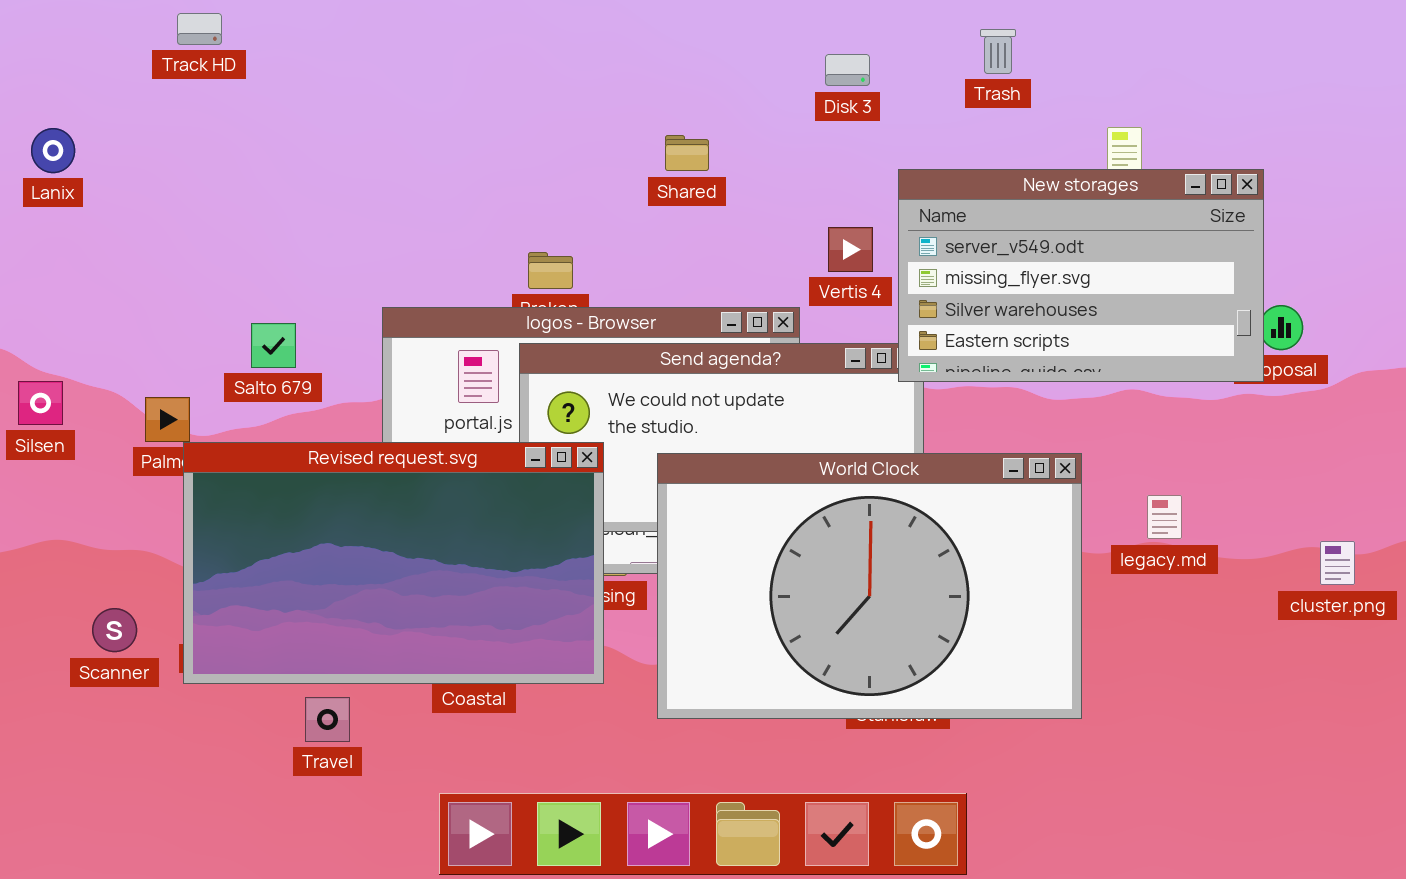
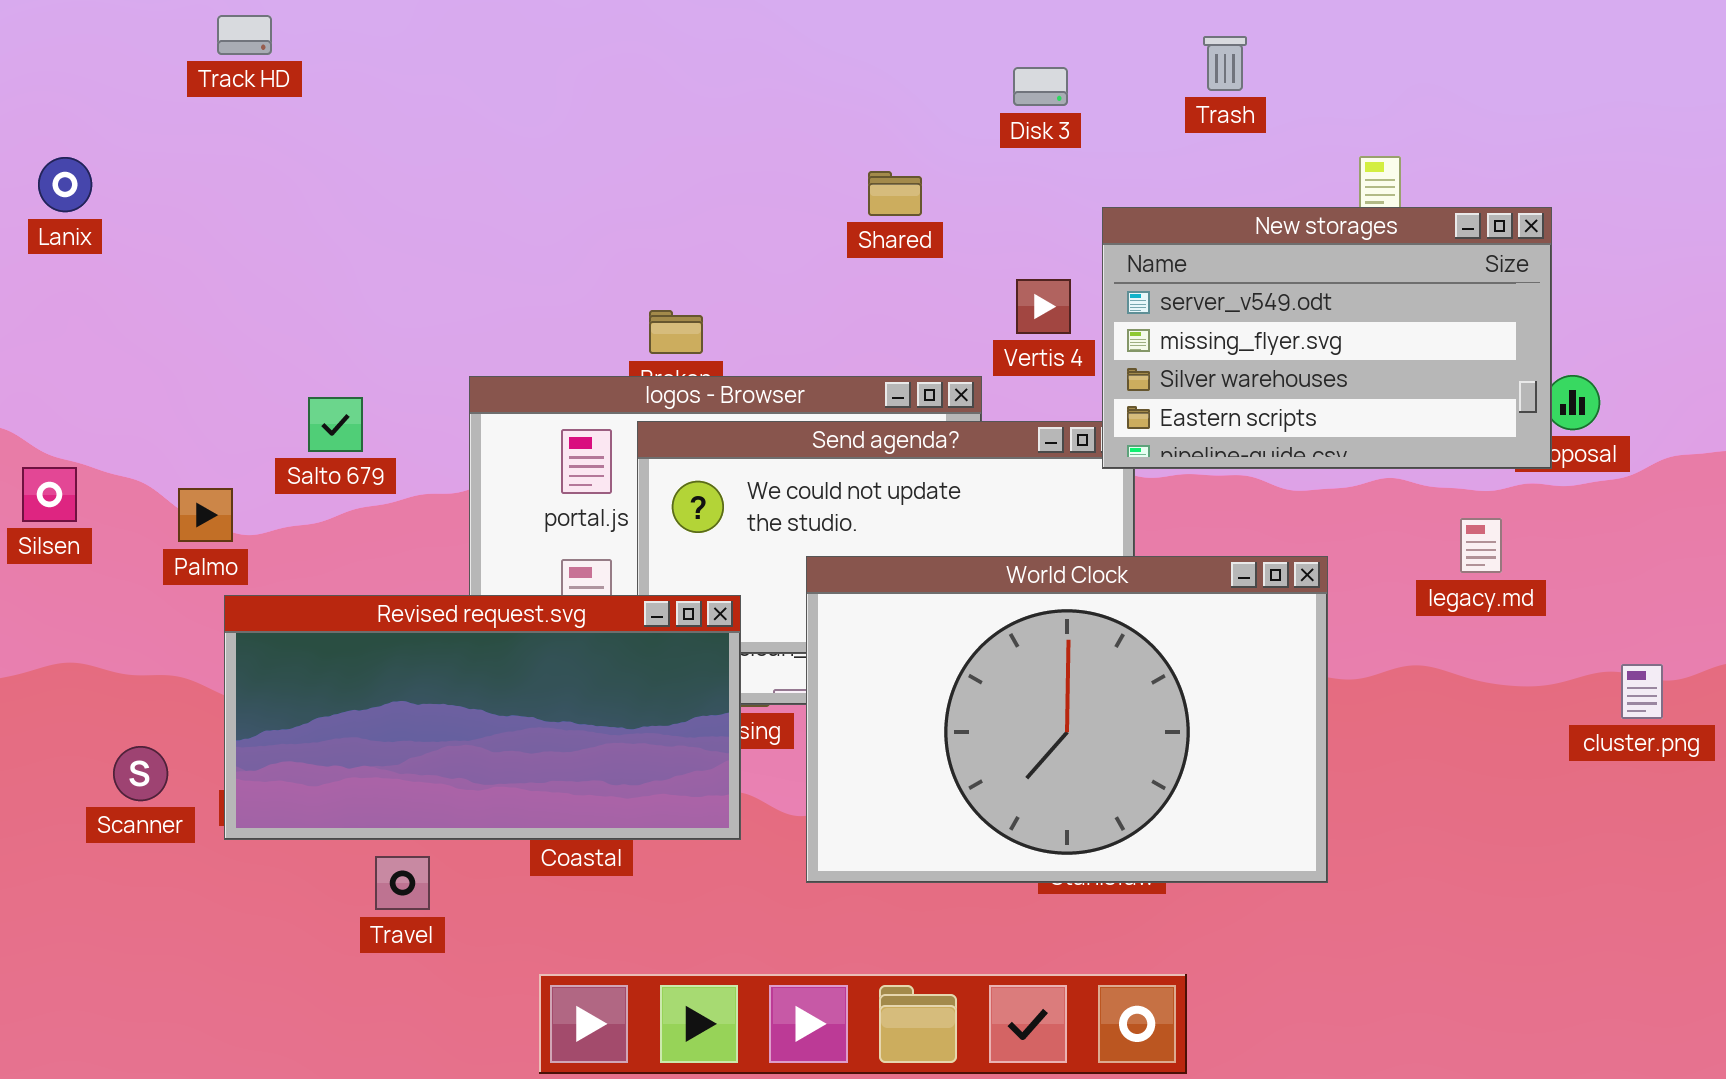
Shared: [665,135,709,171] -> [868,171,922,216], moved
Revised request.svg: [183,442,604,684] -> [224,595,741,840], resized
legacy.md: [1147,495,1182,539] -> [1460,518,1502,573], moved

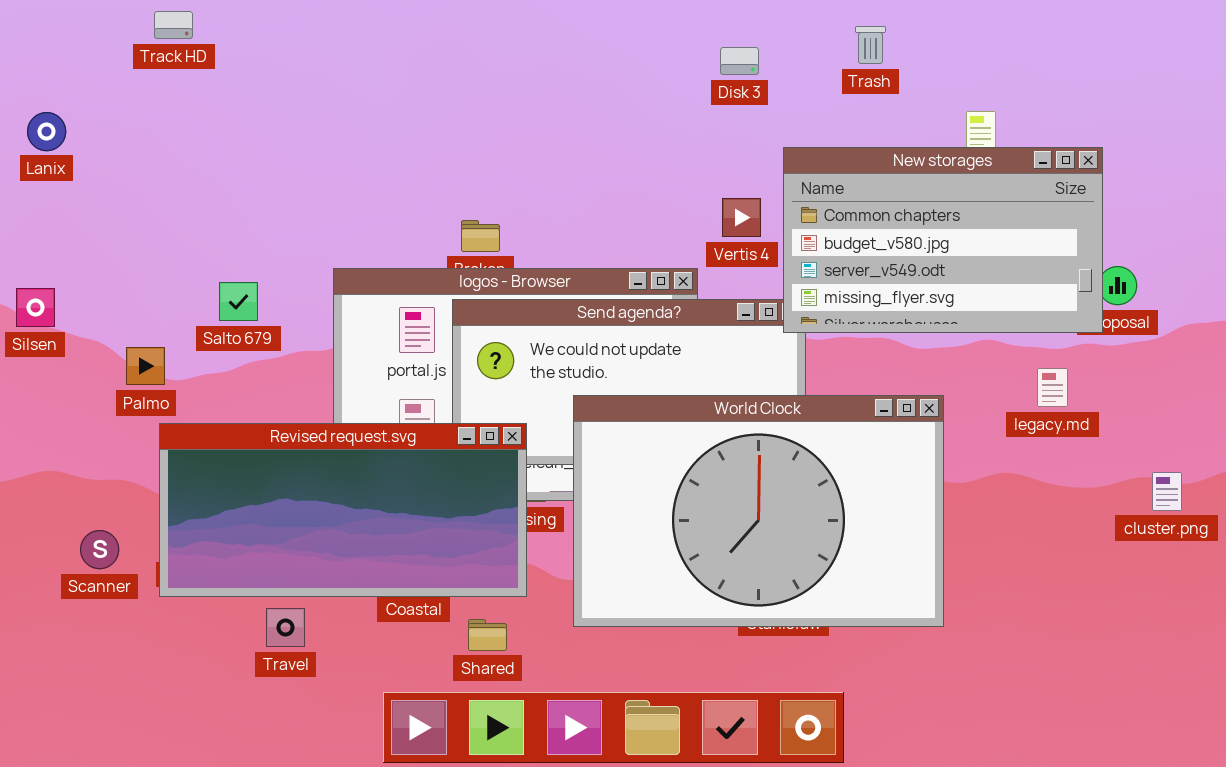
Shared: [868,171,922,216] -> [468,619,507,651], moved
New storages: [1102,207,1552,469] -> [783,147,1103,333], scrolled up 2 rows
Silsen: [22,467,77,522] -> [16,288,55,327], moved

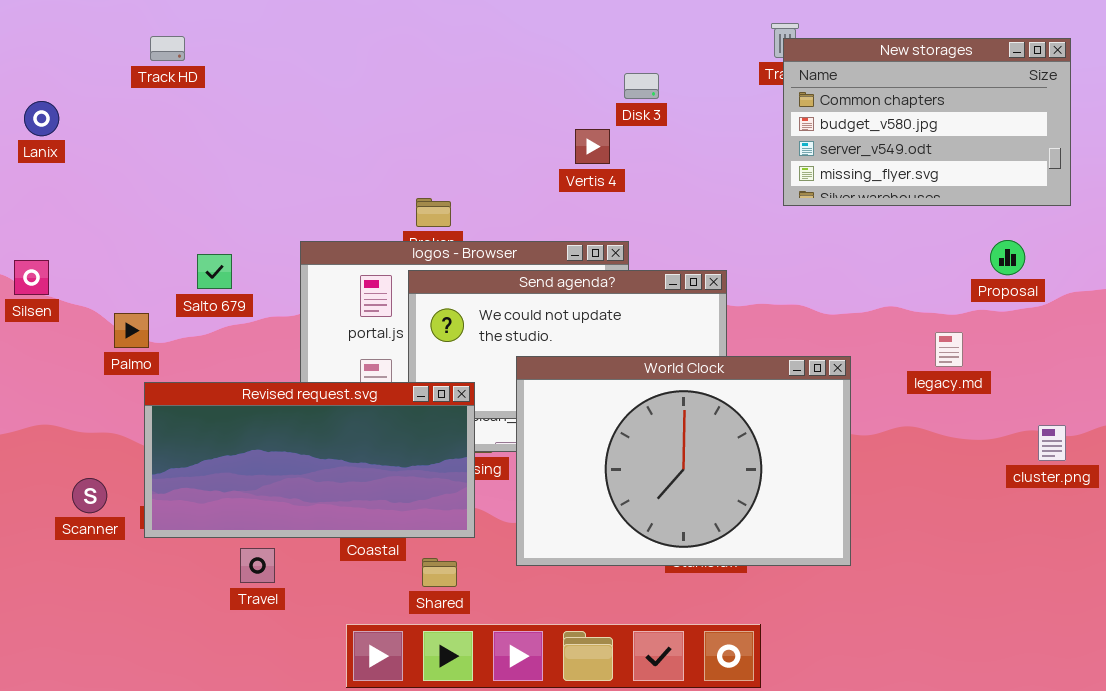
Track HD: [154,11,193,39] -> [150,36,185,61], moved
Disk 3: [720,47,759,75] -> [624,73,659,99], moved
New storages: [783,147,1103,333] -> [783,38,1071,206], moved
Vertis 4: [722,198,761,237] -> [575,129,610,164], moved

